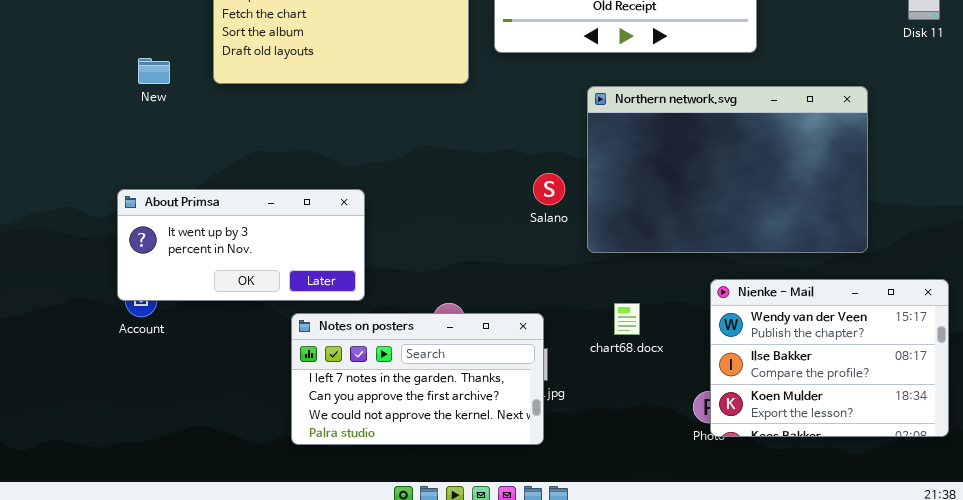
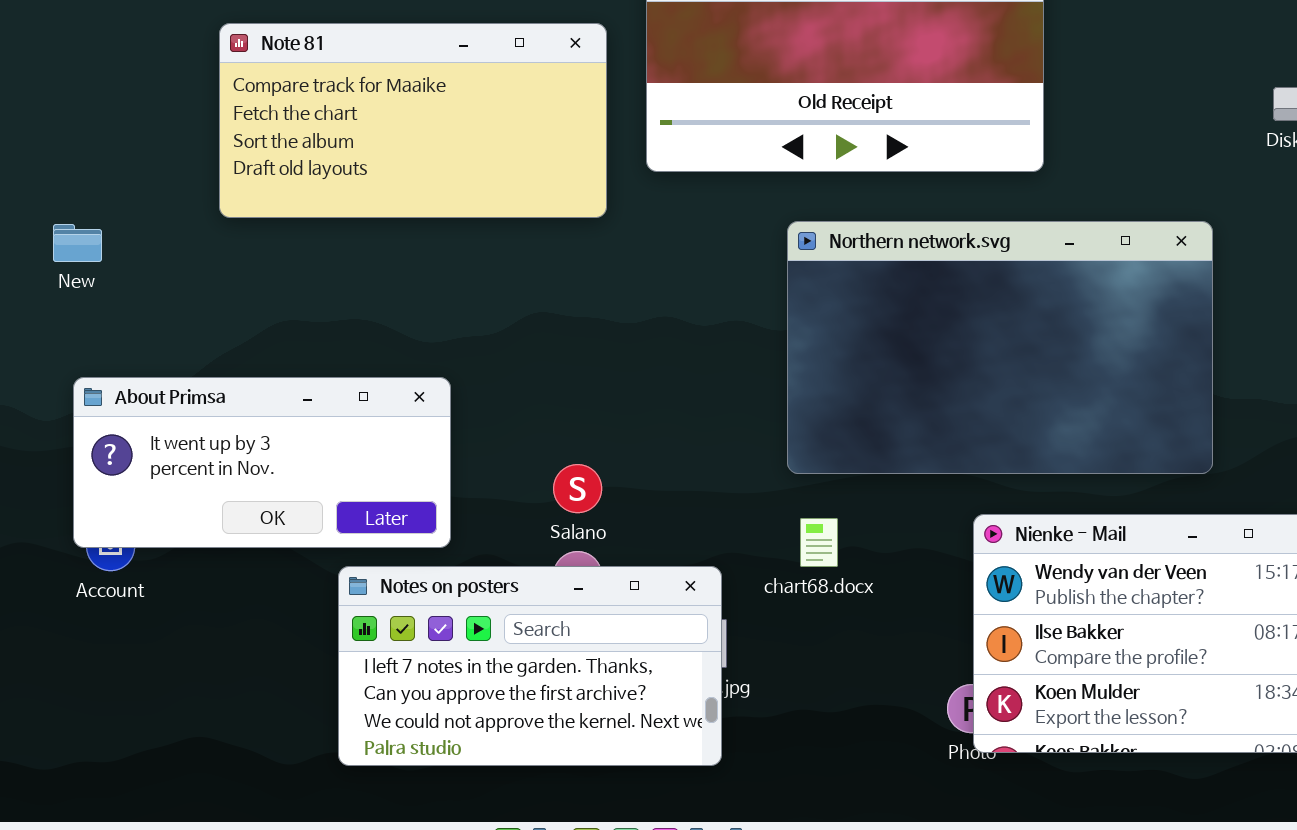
New: [138,58,170,84] -> [53,224,102,262], moved
Salano: [533,173,565,205] -> [553,464,602,513], moved
chart68.docx: [614,303,640,335] -> [800,518,838,567], moved

